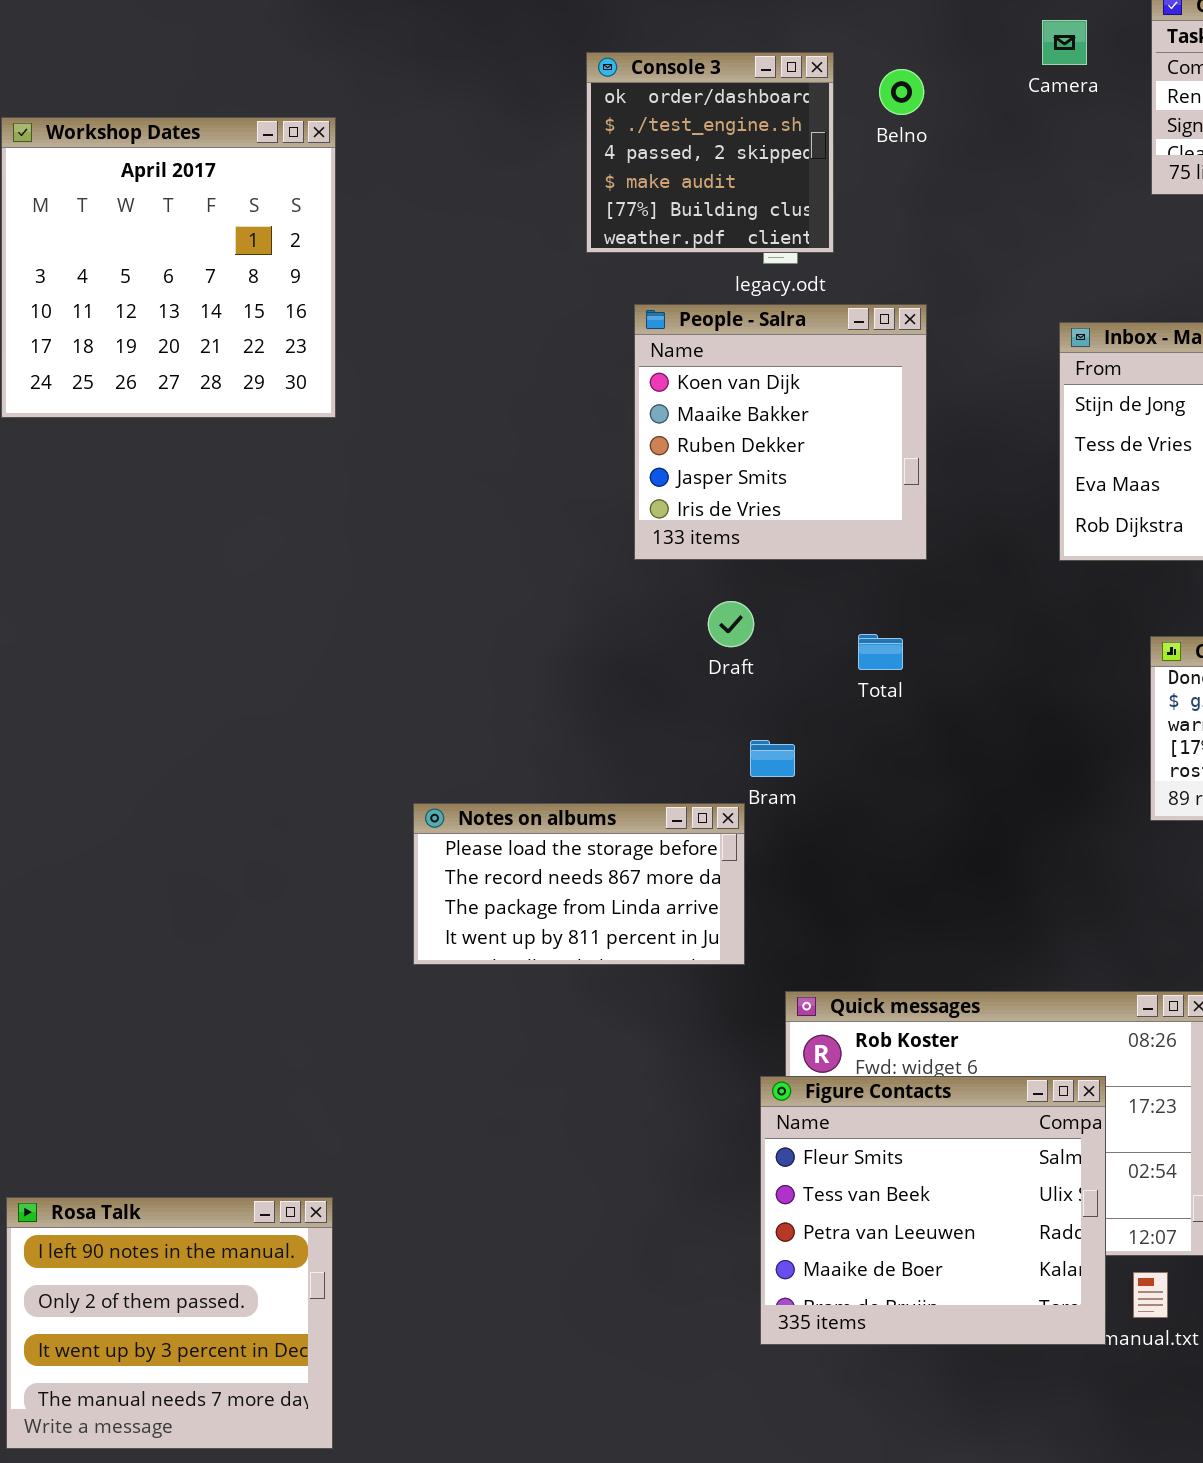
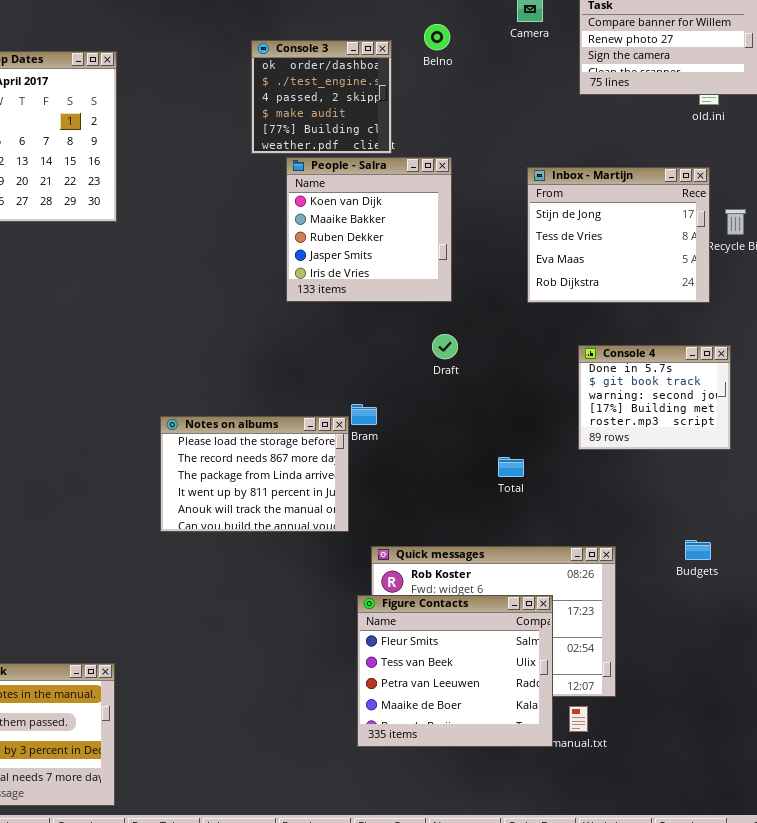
Console 3: [586,52,834,253] -> [251,40,392,154], moved
Draft: [708,601,754,647] -> [432,334,458,359], moved
Total: [858,634,903,670] -> [498,457,524,477], moved
Notes on albums: [413,803,745,965] -> [160,416,349,532], resized

